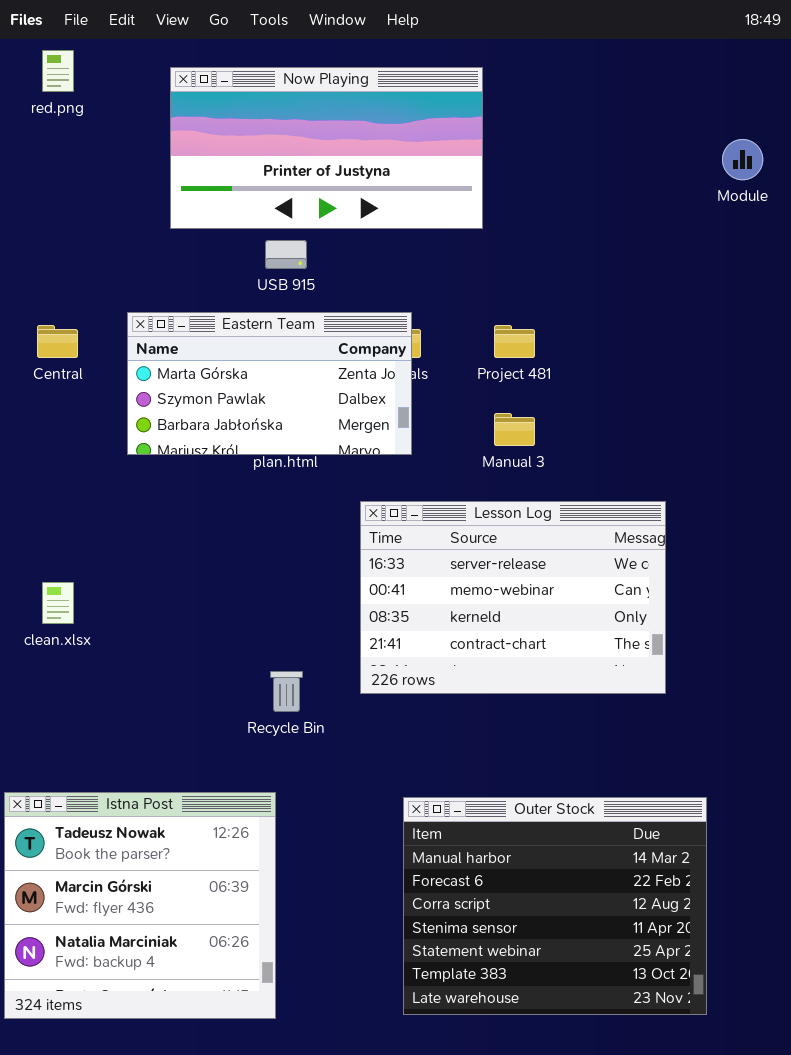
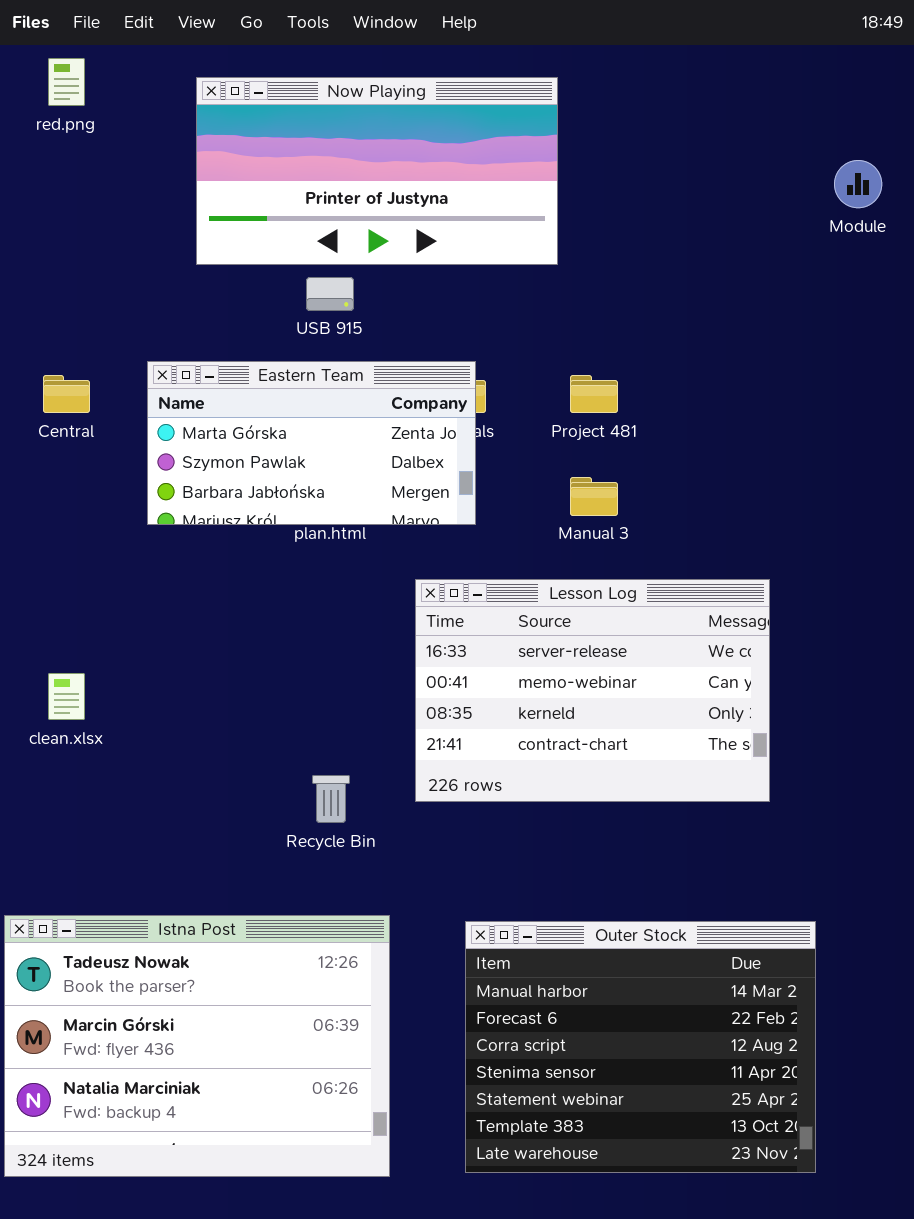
Istna Post: [4,792,276,1019] -> [4,915,390,1177], resized

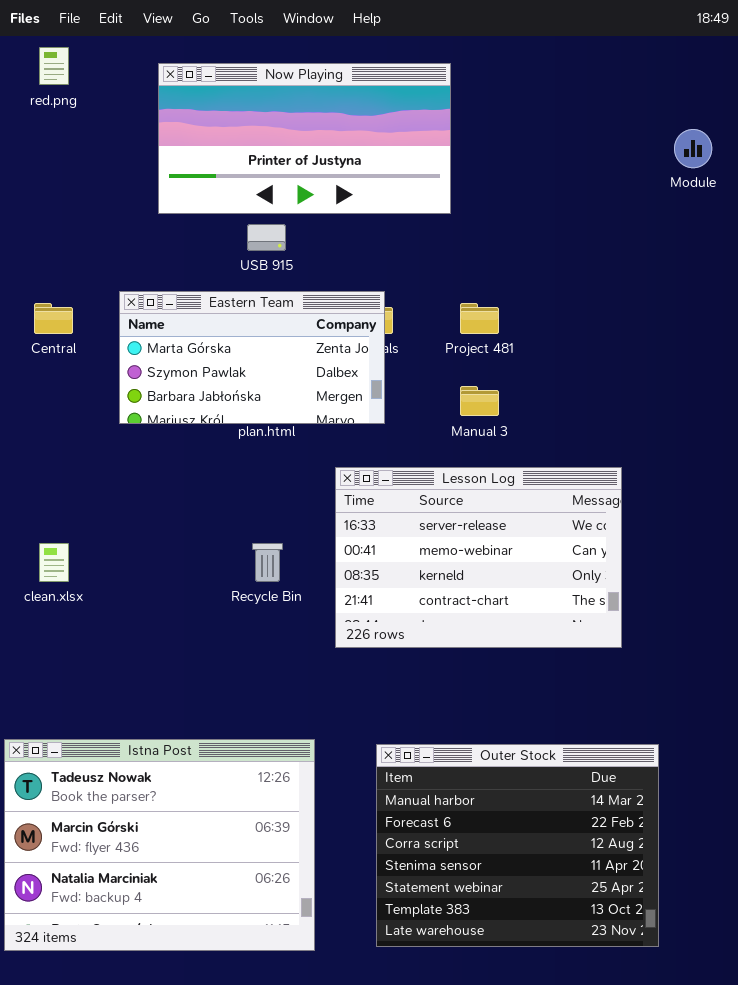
Recycle Bin: [312,775,350,823] -> [252,543,283,582], moved

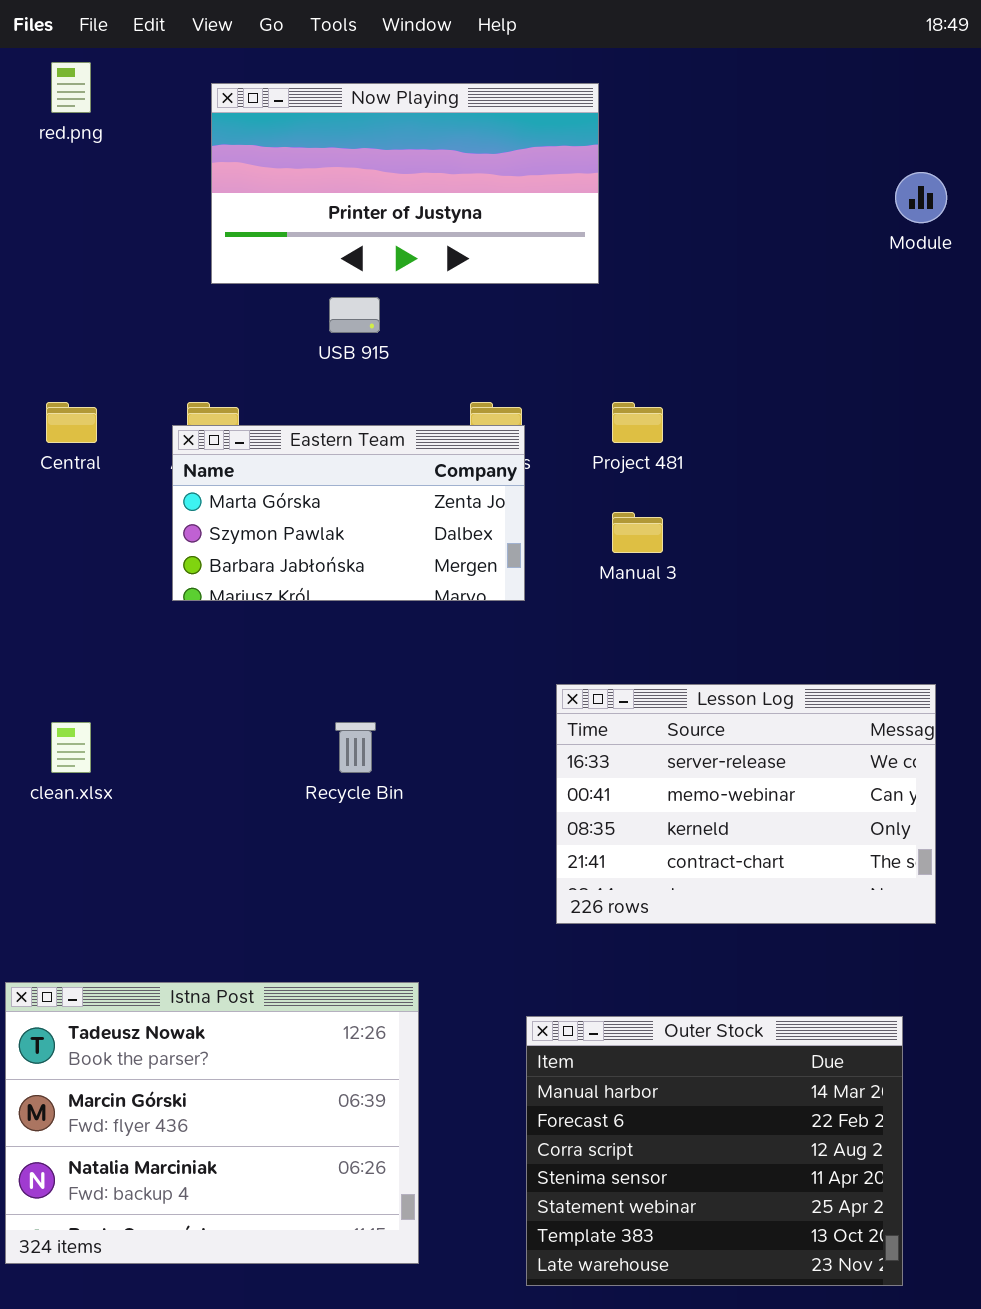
Eastern Team: [119,291,385,424] -> [172,425,525,601], moved
Lesson Log: [335,467,622,648] -> [556,684,936,924], moved
Outer Stock: [376,744,659,947] -> [526,1016,903,1286], moved

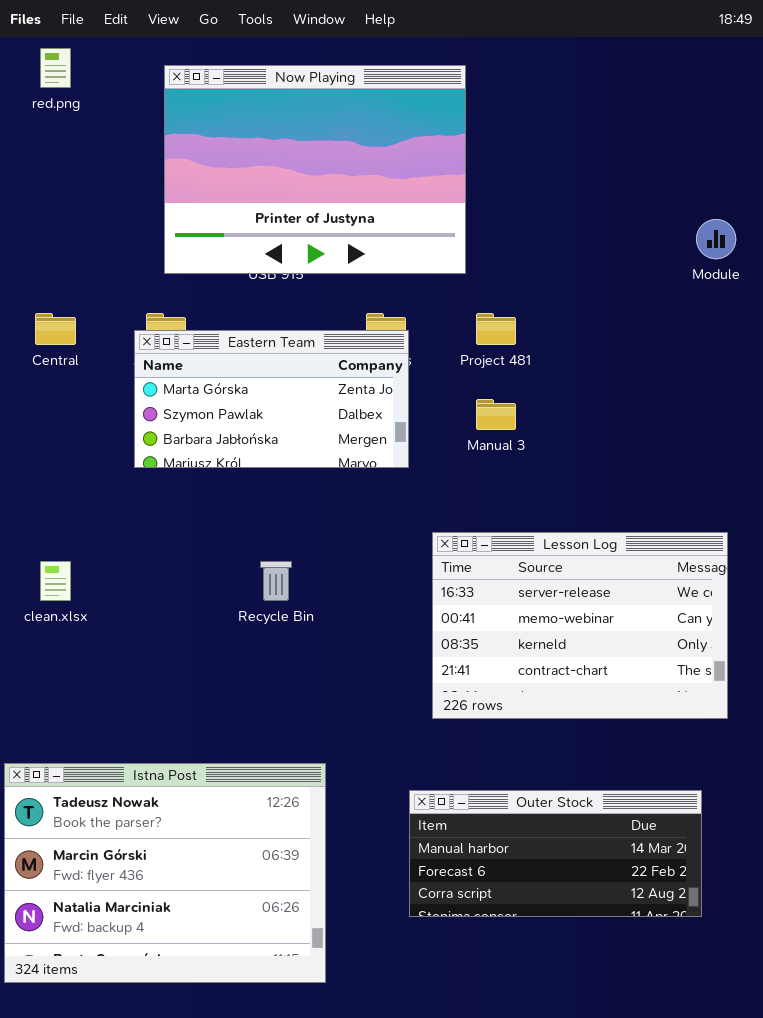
Now Playing: [211,83,599,284] -> [164,65,466,274], resized
Module: [895,172,947,223] -> [696,219,736,259], moved
Outer Stock: [526,1016,903,1286] -> [409,790,702,917], resized

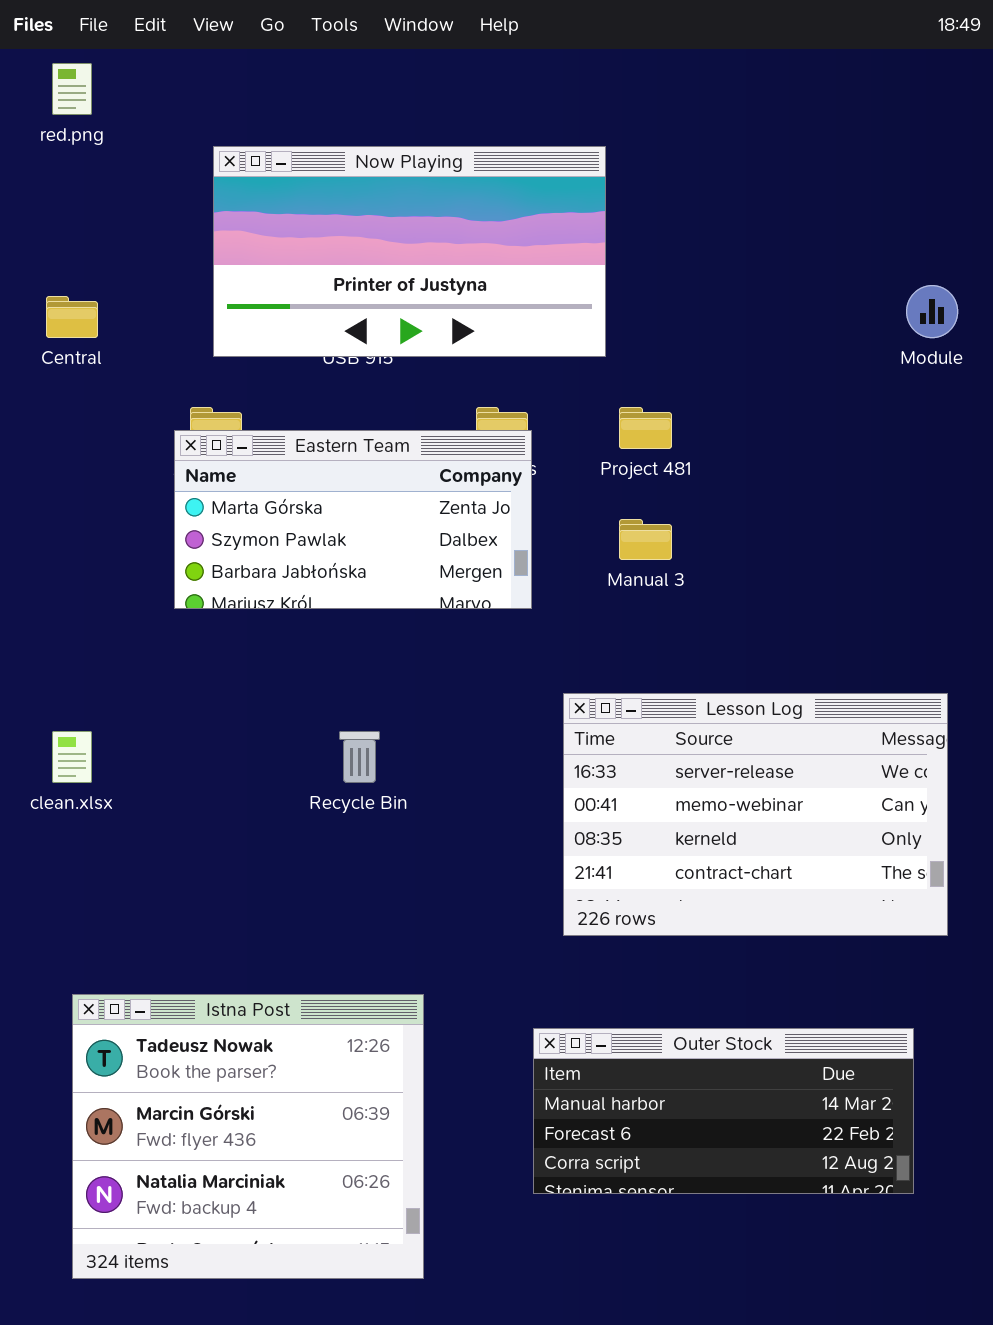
Now Playing: [164,65,466,274] -> [213,146,606,357], resized
Central: [35,313,76,345] -> [46,296,98,338], moved
Istna Post: [4,763,326,983] -> [72,994,424,1279], resized

